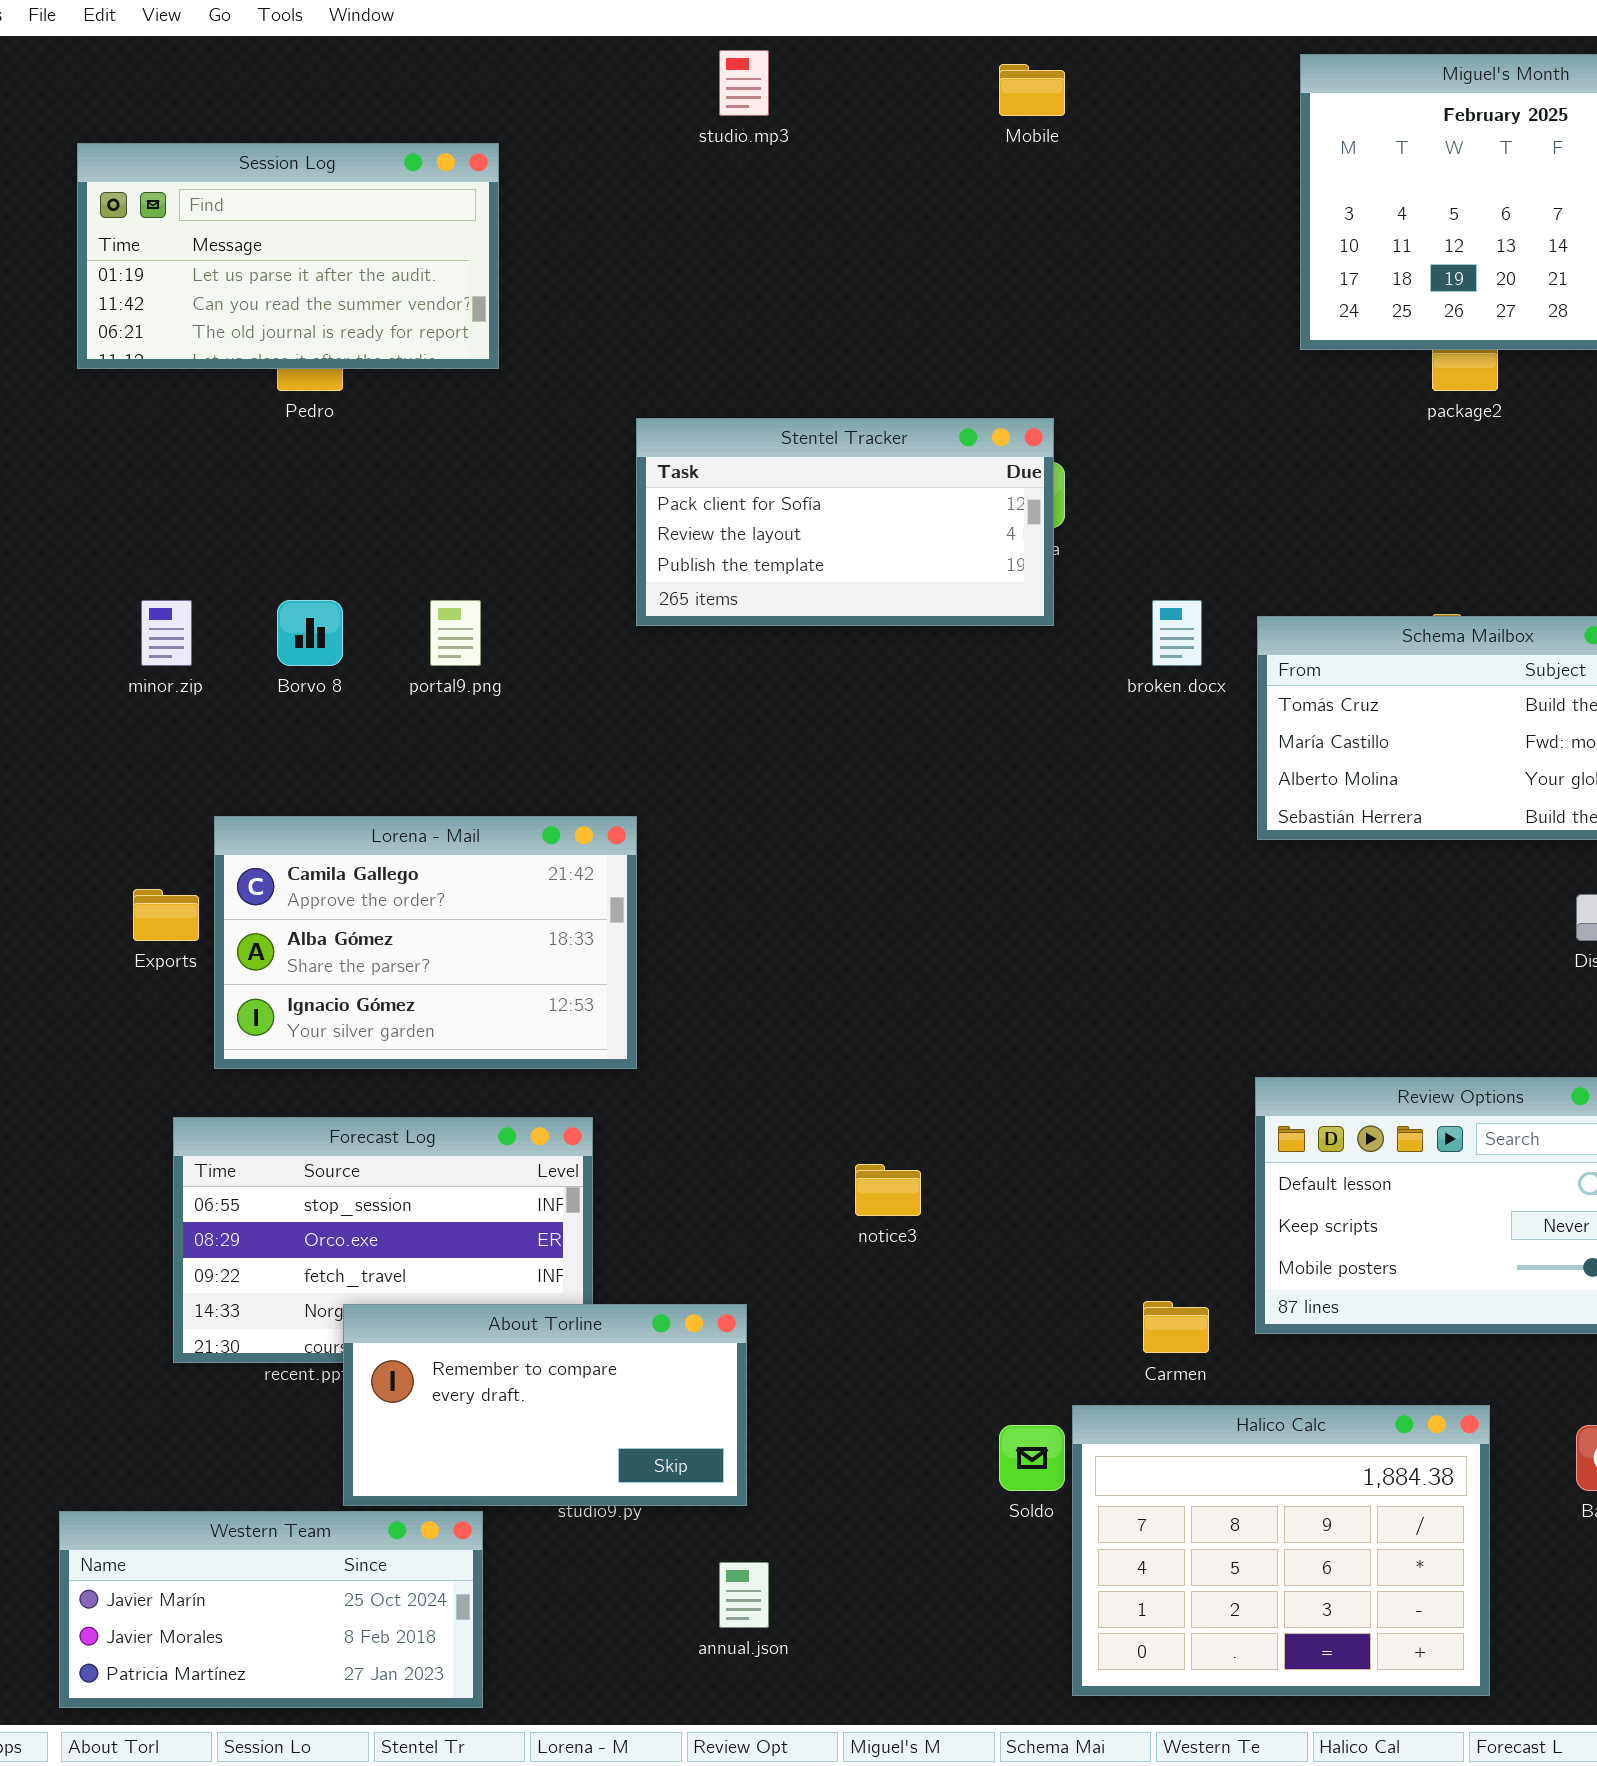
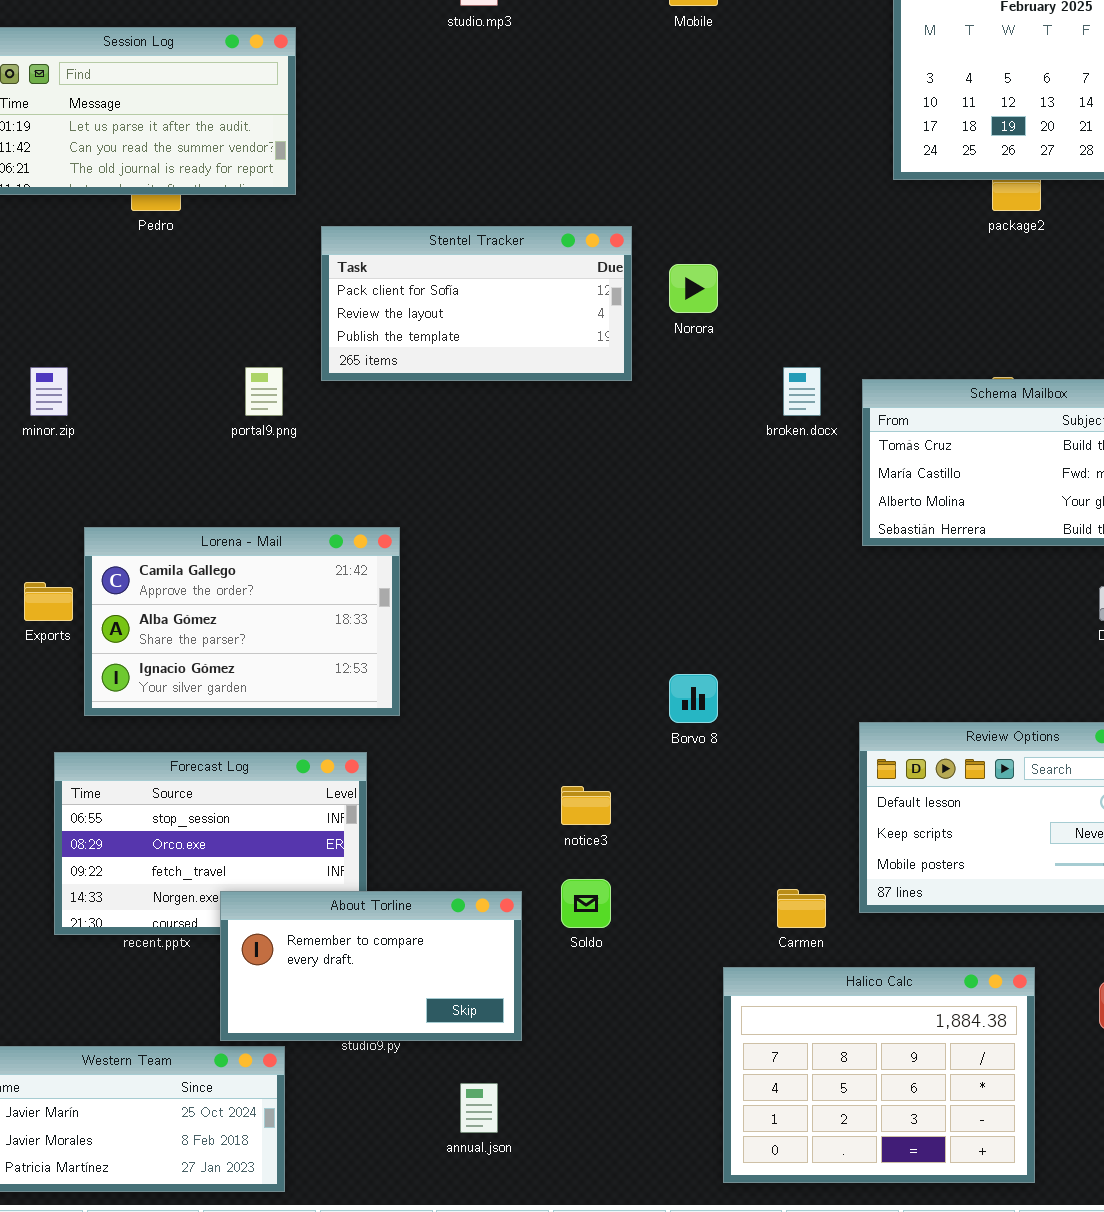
Stentel Tracker: [636,418,1054,626] -> [321,226,632,381], moved
Borvo 8: [277,600,343,666] -> [669,674,718,723], moved
About Torline: [343,1304,747,1506] -> [220,891,522,1041], moved
Soldo: [999,1425,1065,1491] -> [561,879,611,928], moved

